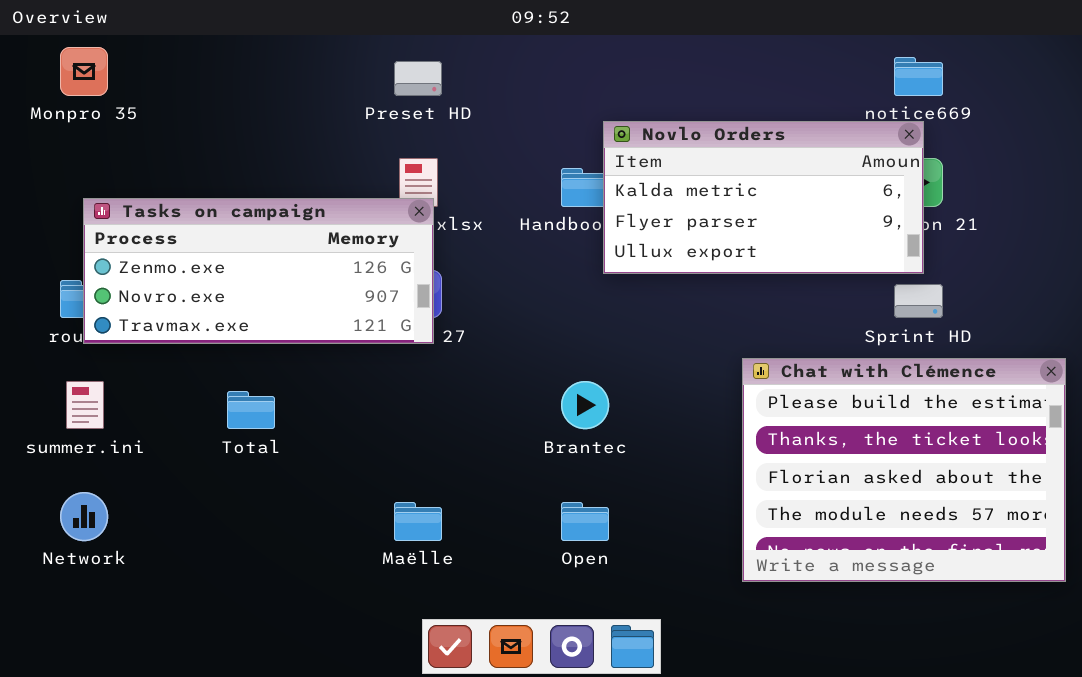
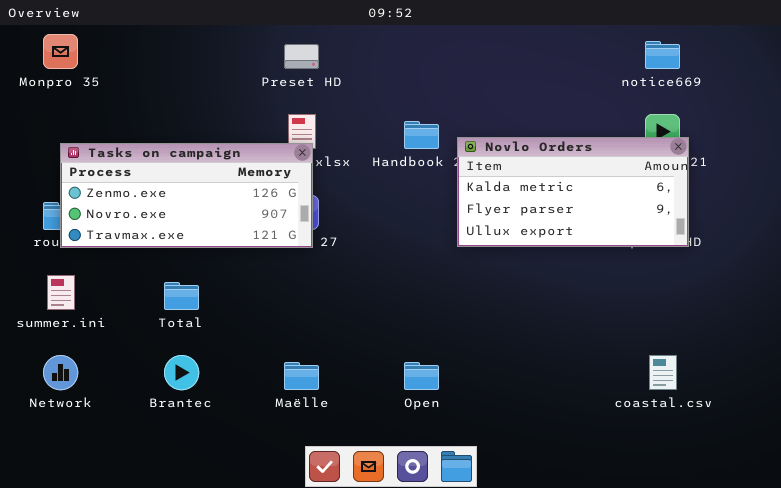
Novlo Orders: [603,121,924,274] -> [457,137,689,247], moved
Chat with Clémence: [742,358,1066,582] -> none, closed
Brantec: [561,381,609,429] -> [164,355,199,390], moved

